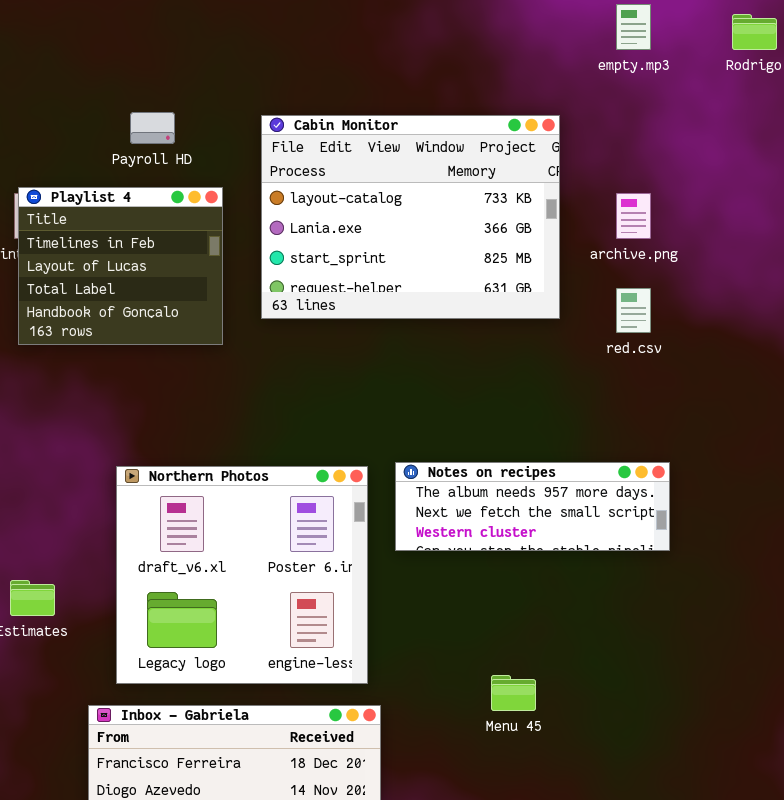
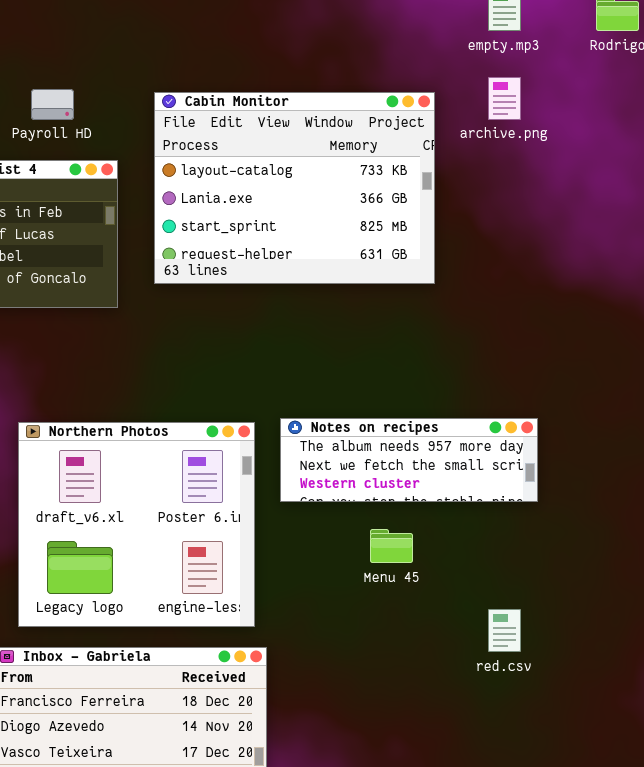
archive.png: [616,193,651,239] -> [488,77,521,120], moved
red.csv: [616,288,651,333] -> [488,609,521,652], moved
Menu 45: [491,675,536,711] -> [370,529,413,563], moved

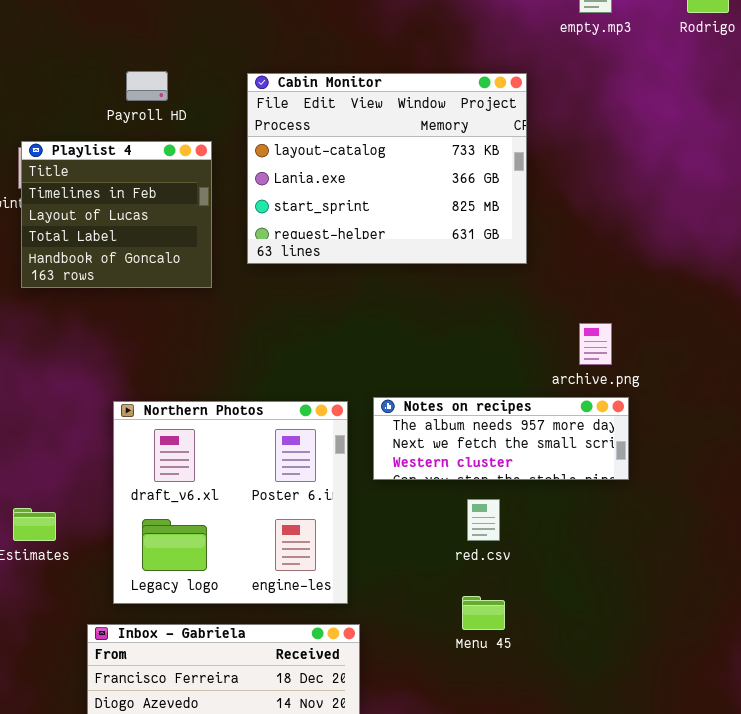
archive.png: [488,77,521,120] -> [579,323,612,365], moved
Menu 45: [370,529,413,563] -> [462,596,505,630], moved
red.csv: [488,609,521,652] -> [467,499,500,541], moved

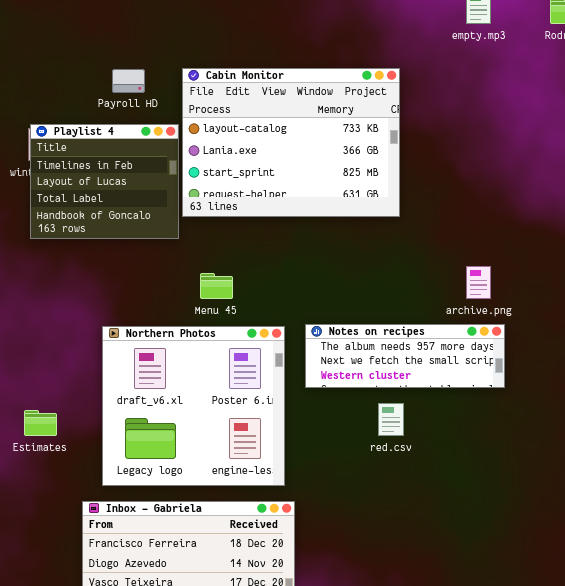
Cabin Monitor: [247,73,527,264] -> [182,68,400,217], moved
Menu 45: [462,596,505,630] -> [200,273,233,299], moved

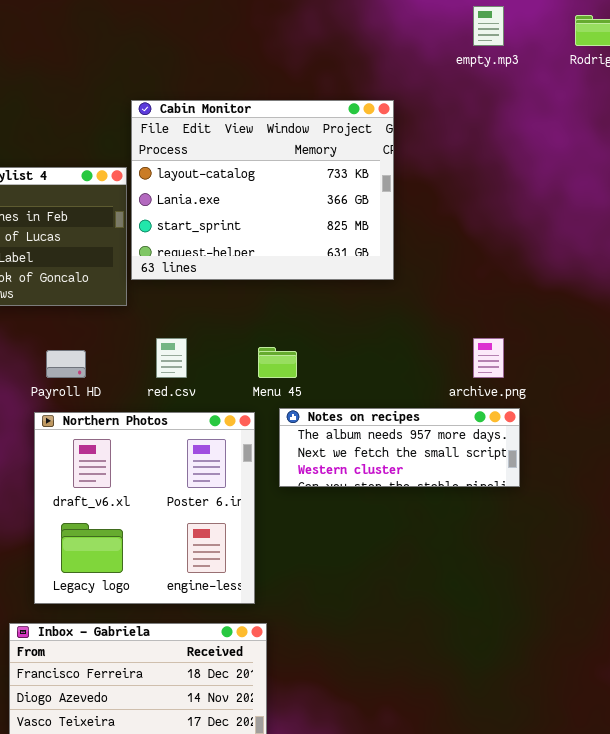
Payroll HD: [112,69,145,93] -> [46,350,86,378], moved
Menu 45: [200,273,233,299] -> [258,347,297,378], moved
red.csv: [378,403,404,436] -> [156,338,187,378], moved

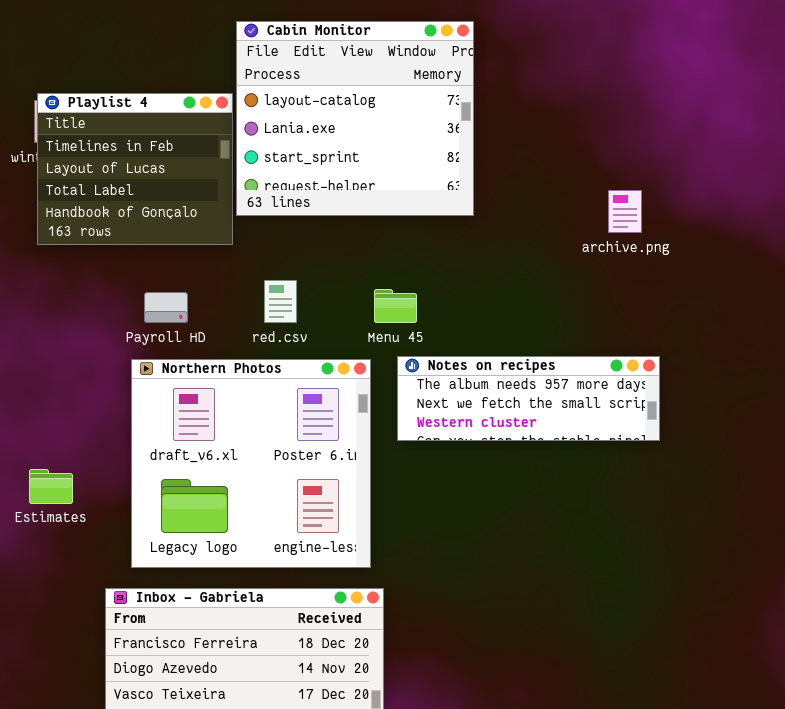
Cabin Monitor: [131,100,394,280] -> [236,21,474,216], resized
archive.png: [473,338,504,378] -> [608,190,642,233], moved

